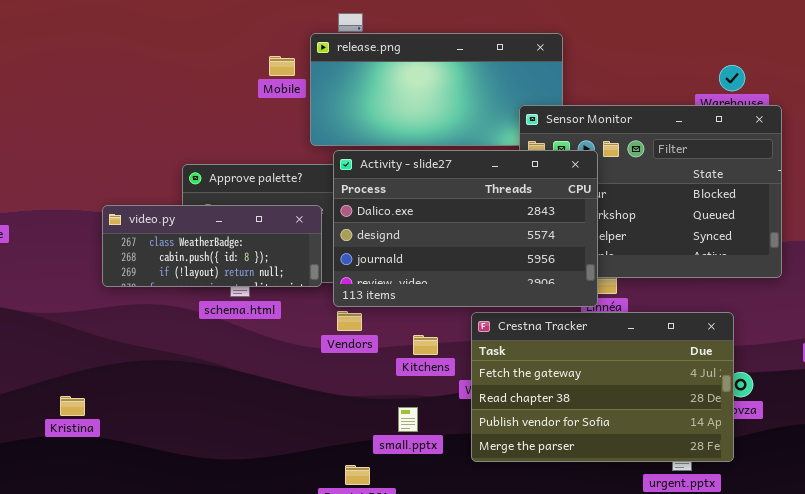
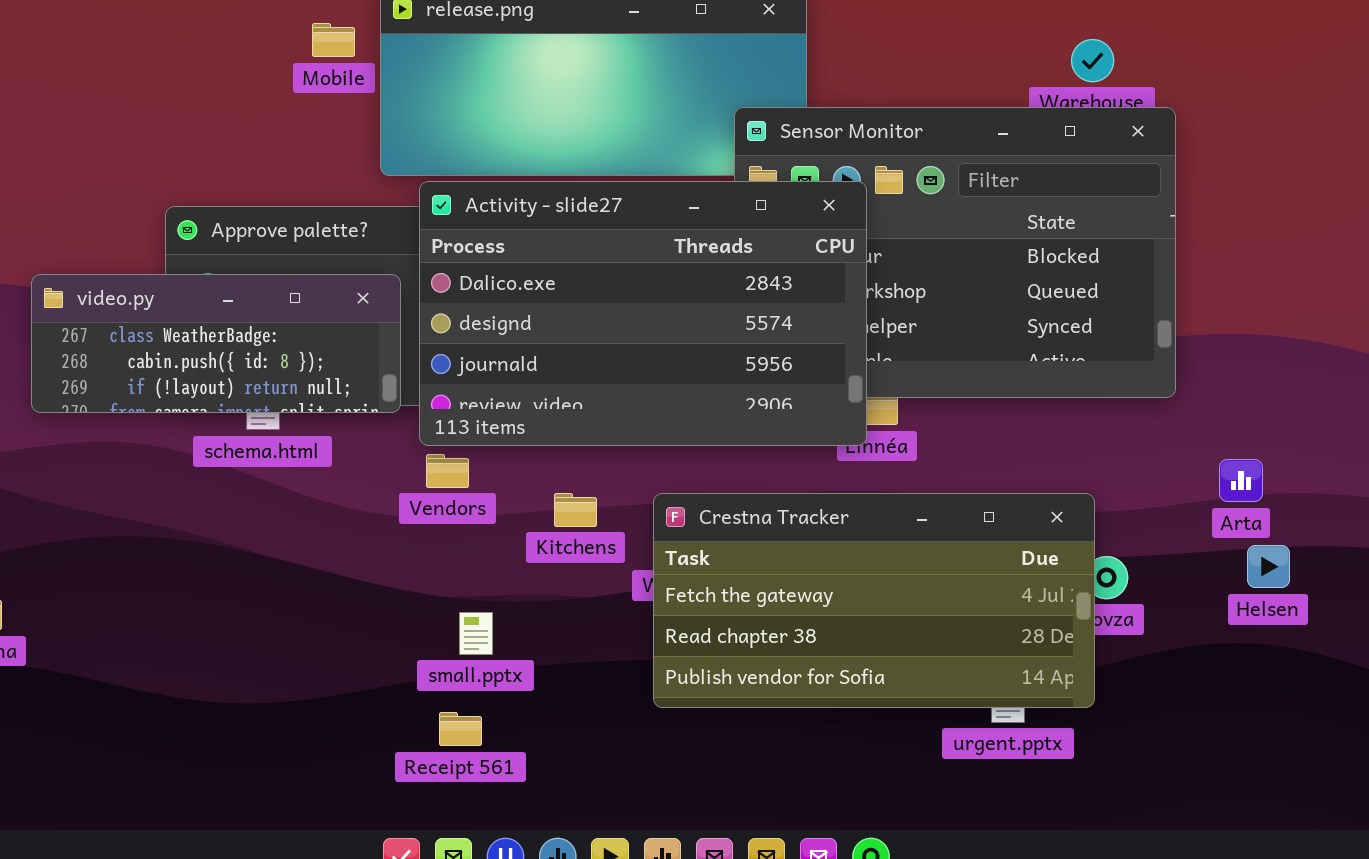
Crestna Tracker: [471,312,734,462] -> [653,493,1095,708], resized
small.pptx: [398,407,418,432] -> [459,612,493,655], moved

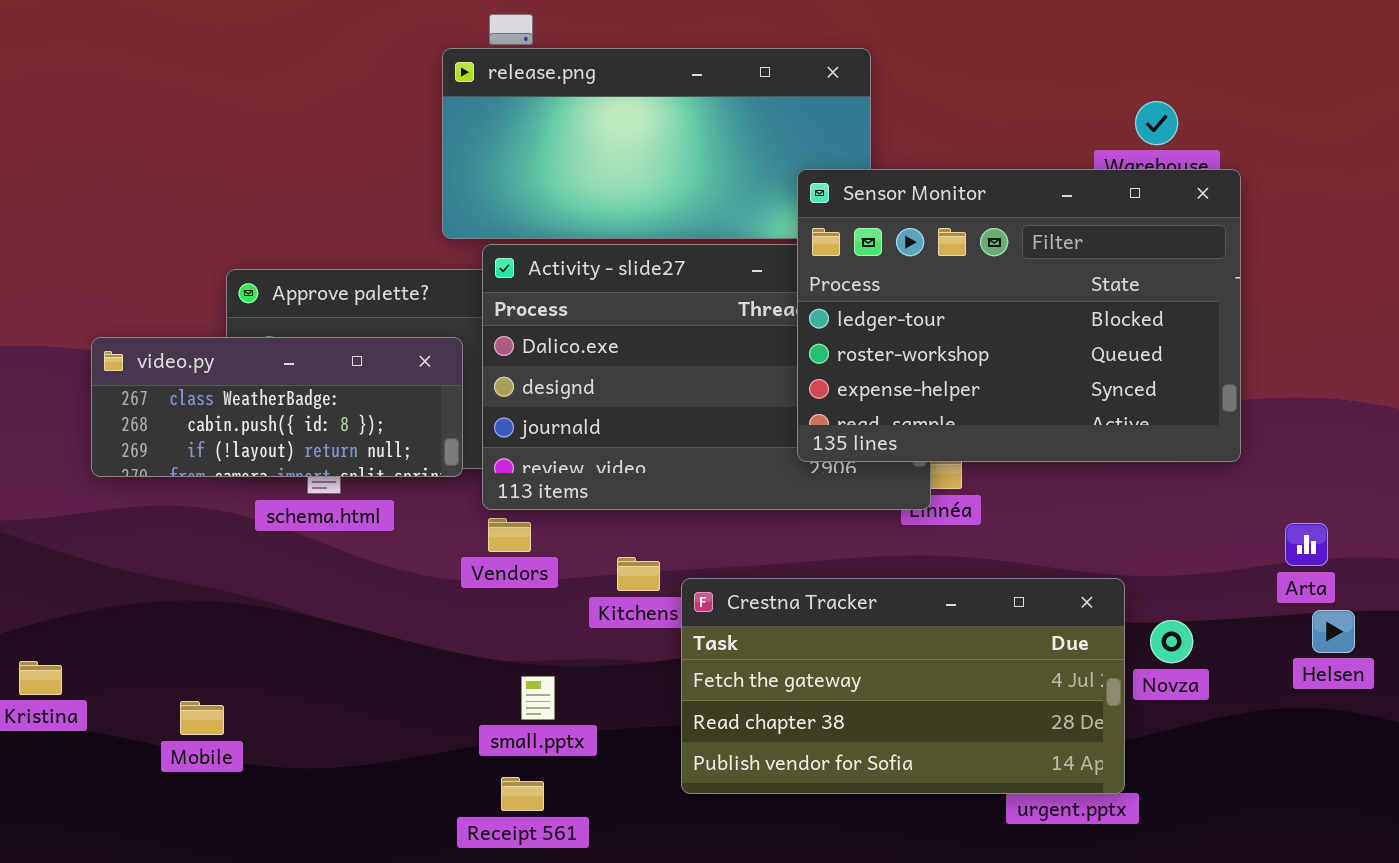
Mobile: [312,23,355,57] -> [180,701,224,735], moved
Sensor Monitor: [734,107,1176,398] -> [797,169,1241,462], raised
Crestna Tracker: [653,493,1095,708] -> [681,578,1125,794], moved

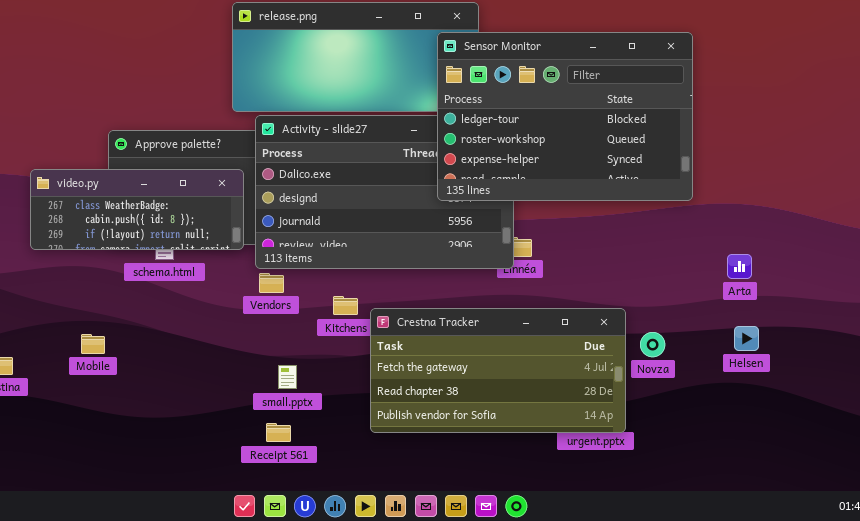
Sensor Monitor: [797,169,1241,462] -> [437,32,693,201], moved
Arta: [1285,523,1328,566] -> [727,254,752,279], moved
Mobile: [180,701,224,735] -> [81,334,105,354], moved

